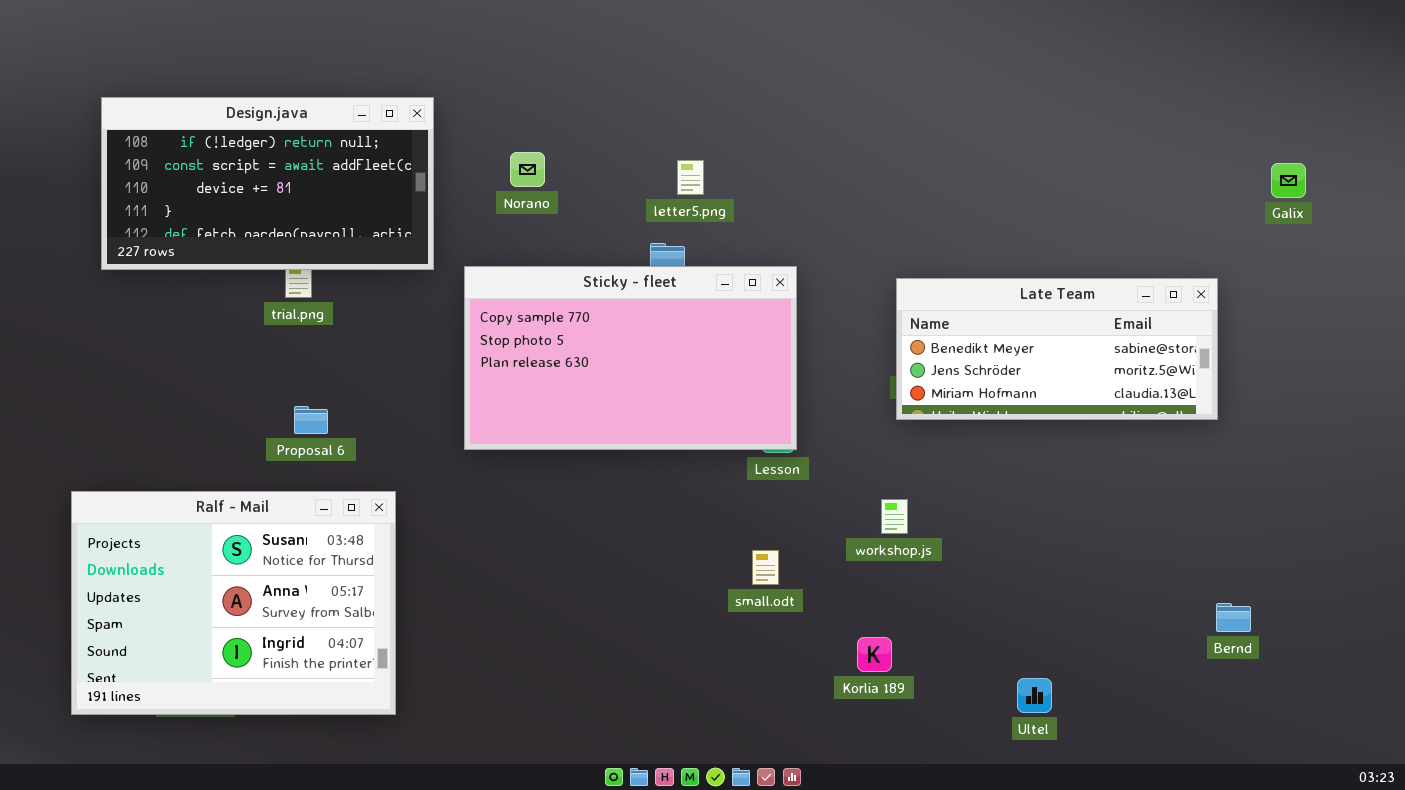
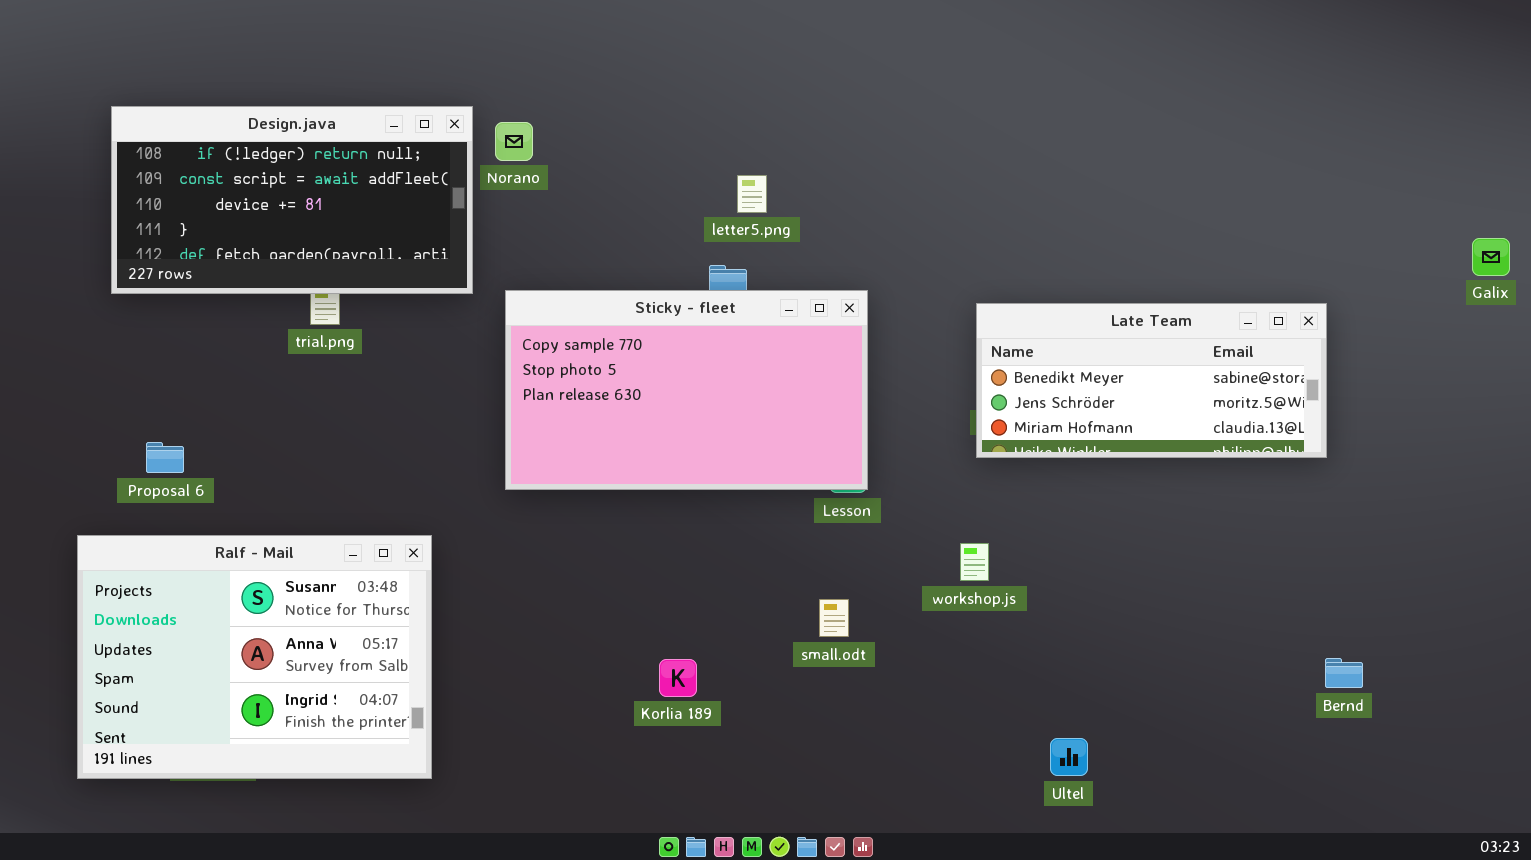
Norano: [510,152,545,187] -> [495,122,533,161], moved
Galix: [1271,163,1306,198] -> [1472,238,1510,276], moved
Proposal 6: [294,406,328,434] -> [146,442,184,473], moved
Korlia 189: [857,637,892,672] -> [659,659,697,697], moved
Ultel: [1017,678,1052,713] -> [1050,738,1088,776], moved

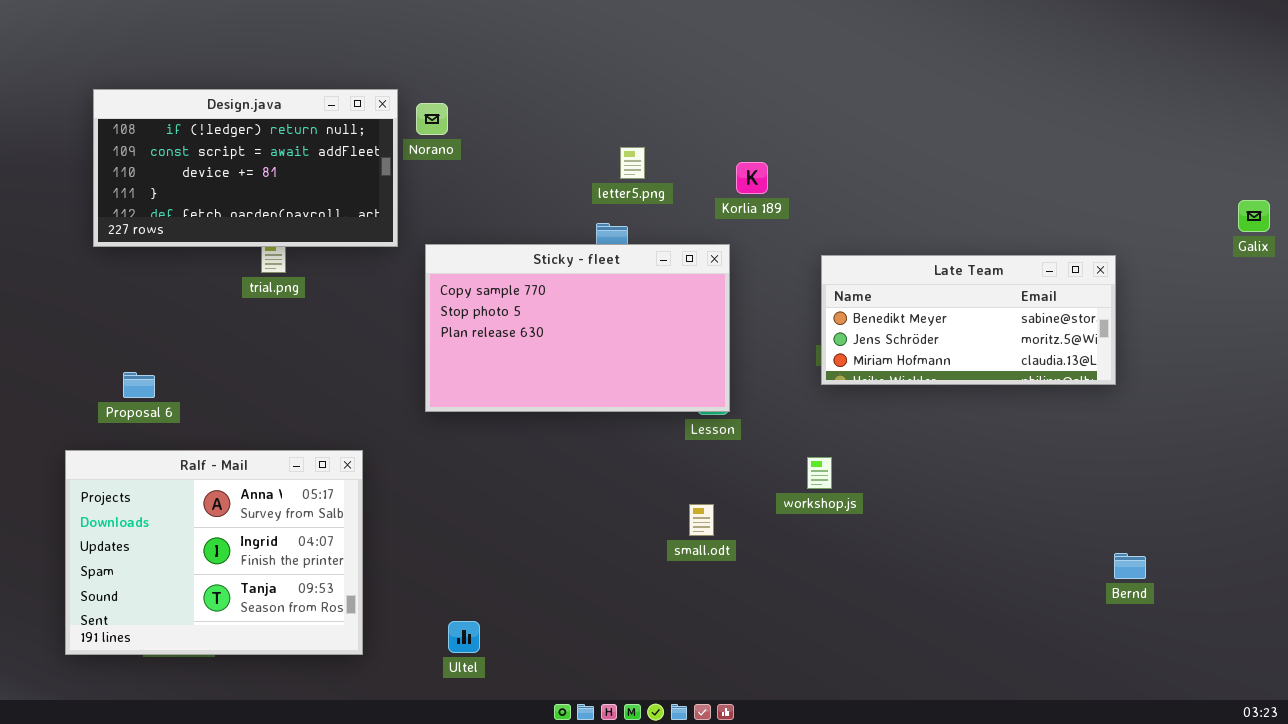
Ralf - Mail: [77,535,432,779] -> [65,450,363,655], scrolled down 1 row
Korlia 189: [659,659,697,697] -> [736,162,768,194], moved
Ultel: [1050,738,1088,776] -> [448,621,480,653], moved

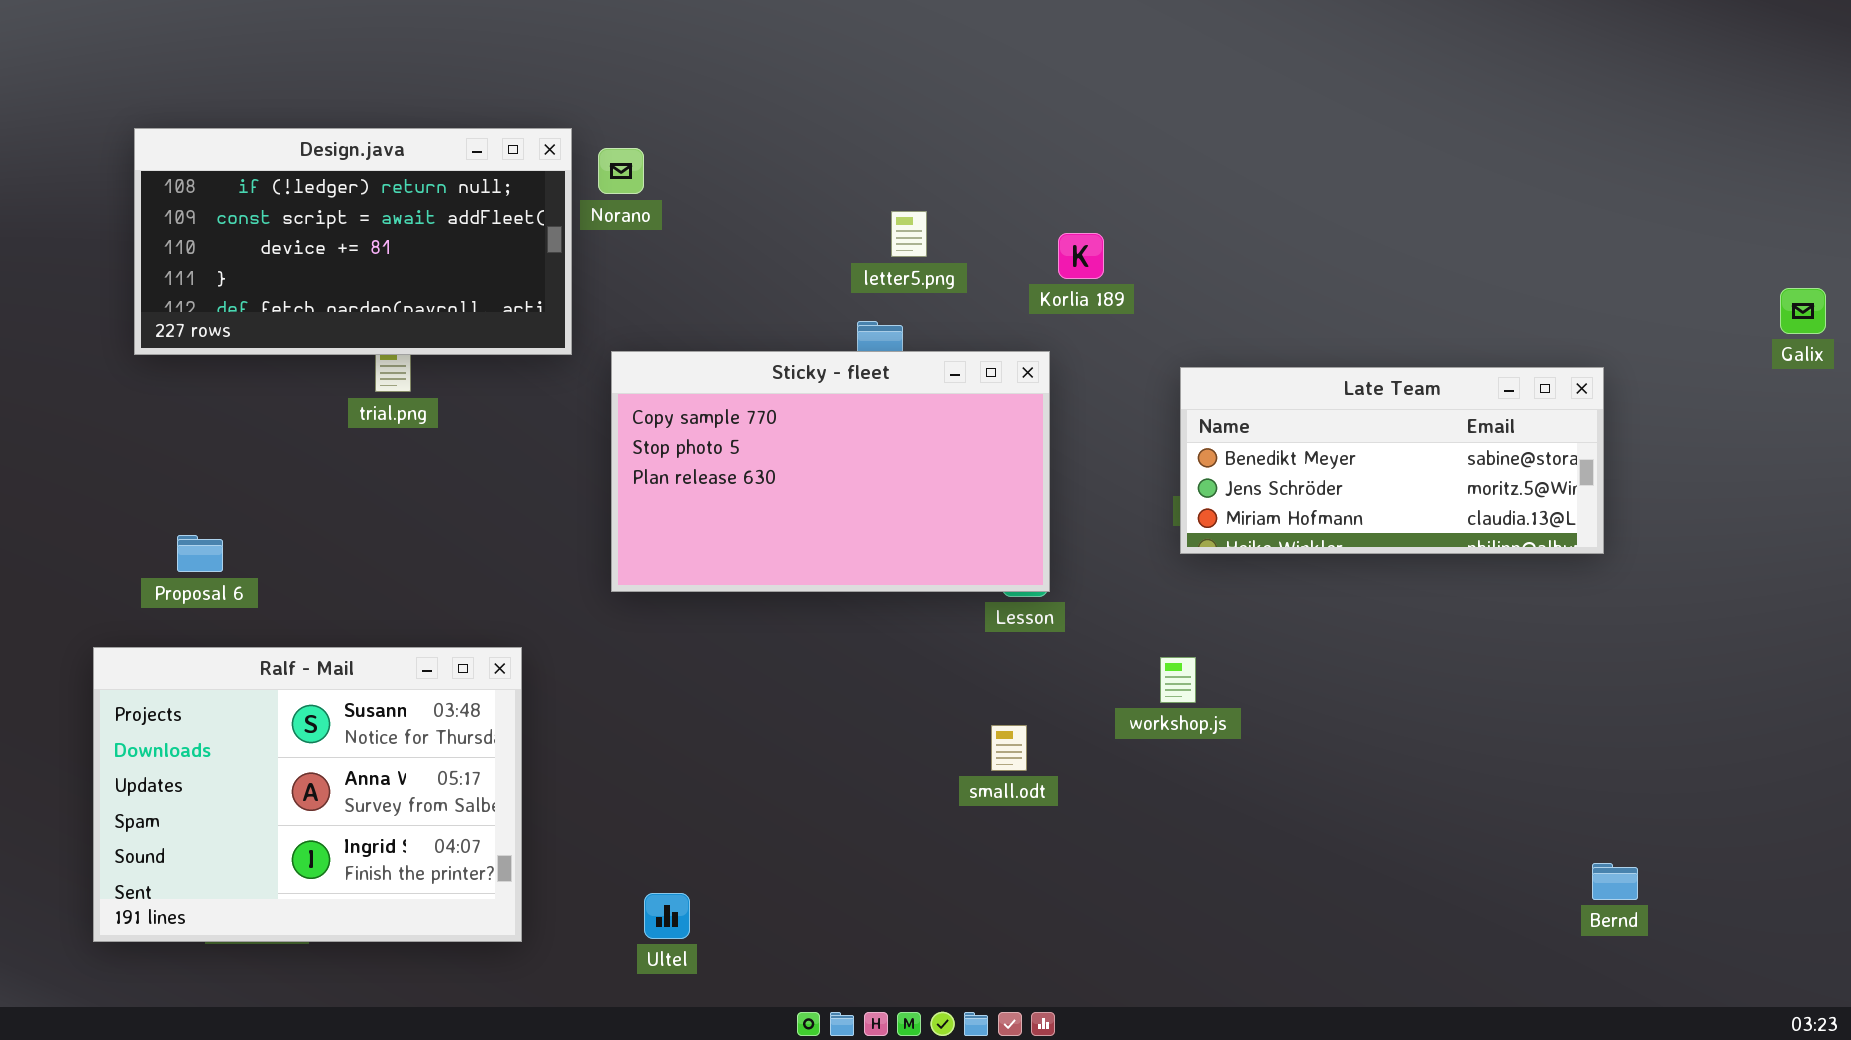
Ralf - Mail: [65,450,363,655] -> [93,647,522,942], scrolled up 1 row
Bernd: [1114,553,1146,579] -> [1592,863,1638,900], moved

